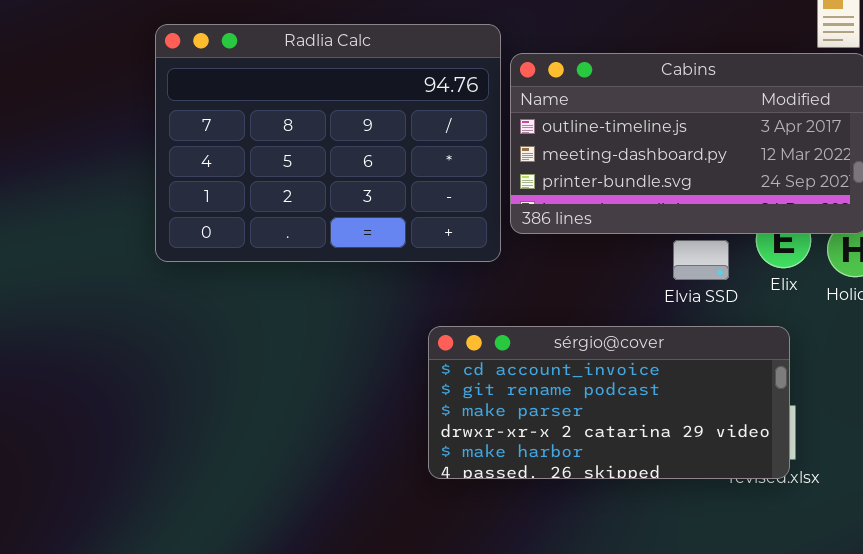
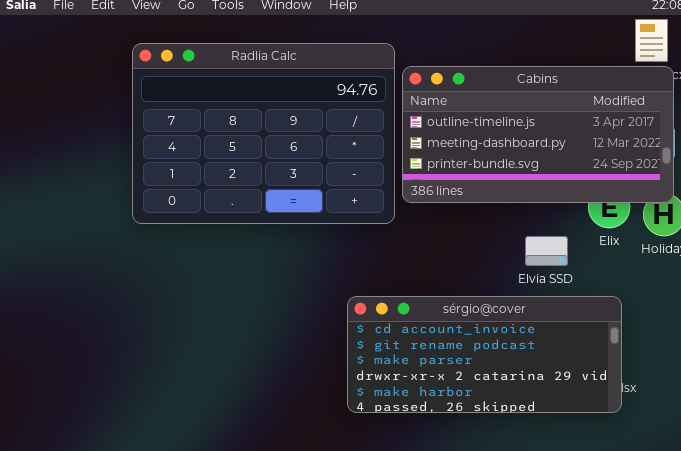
Elvia SSD: [673,240,729,280] -> [525,236,568,266], moved
sérgio@cover: [428,326,790,479] -> [347,296,622,413], moved

